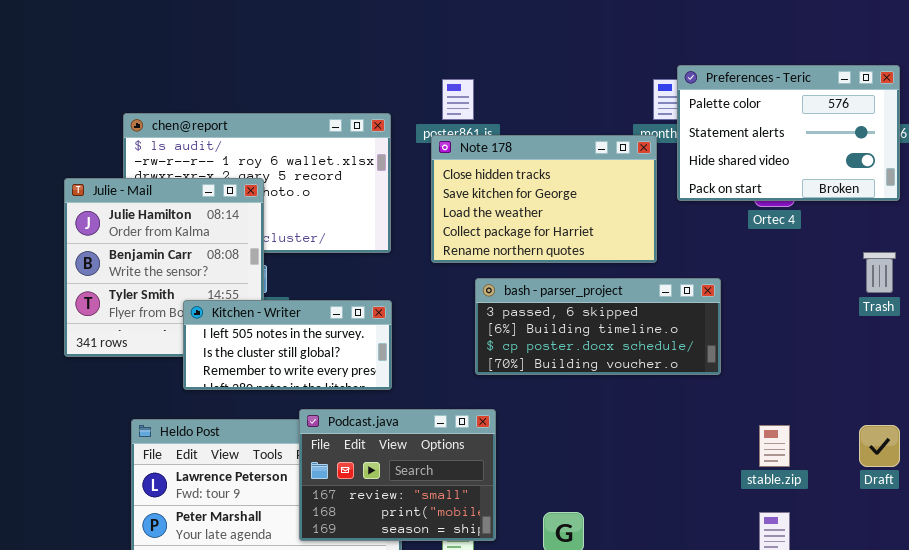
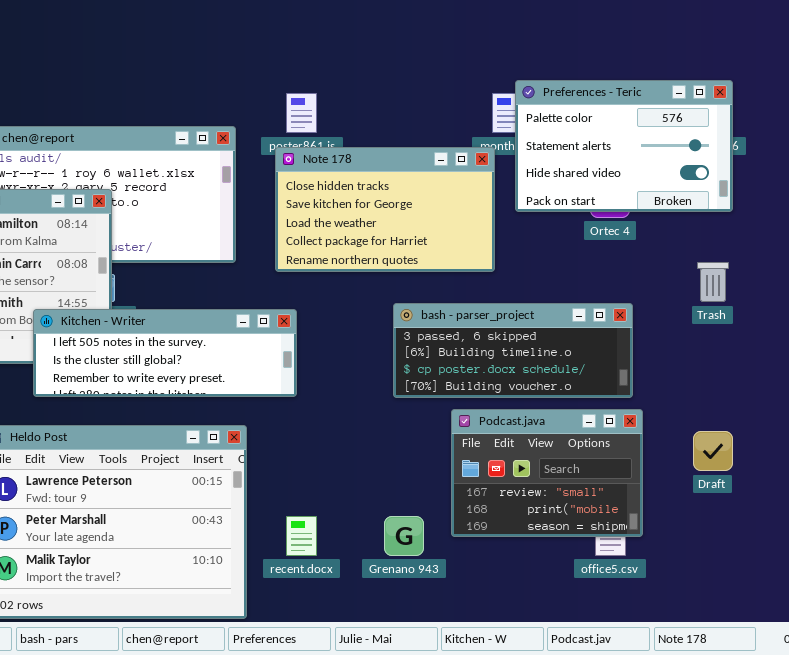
bash - parser_project: [475,278,721,375] -> [393,303,633,398], moved
Kitchen - Writer: [183,300,392,390] -> [33,309,297,397], resized
Podcast.java: [299,409,496,541] -> [451,409,643,537], moved

